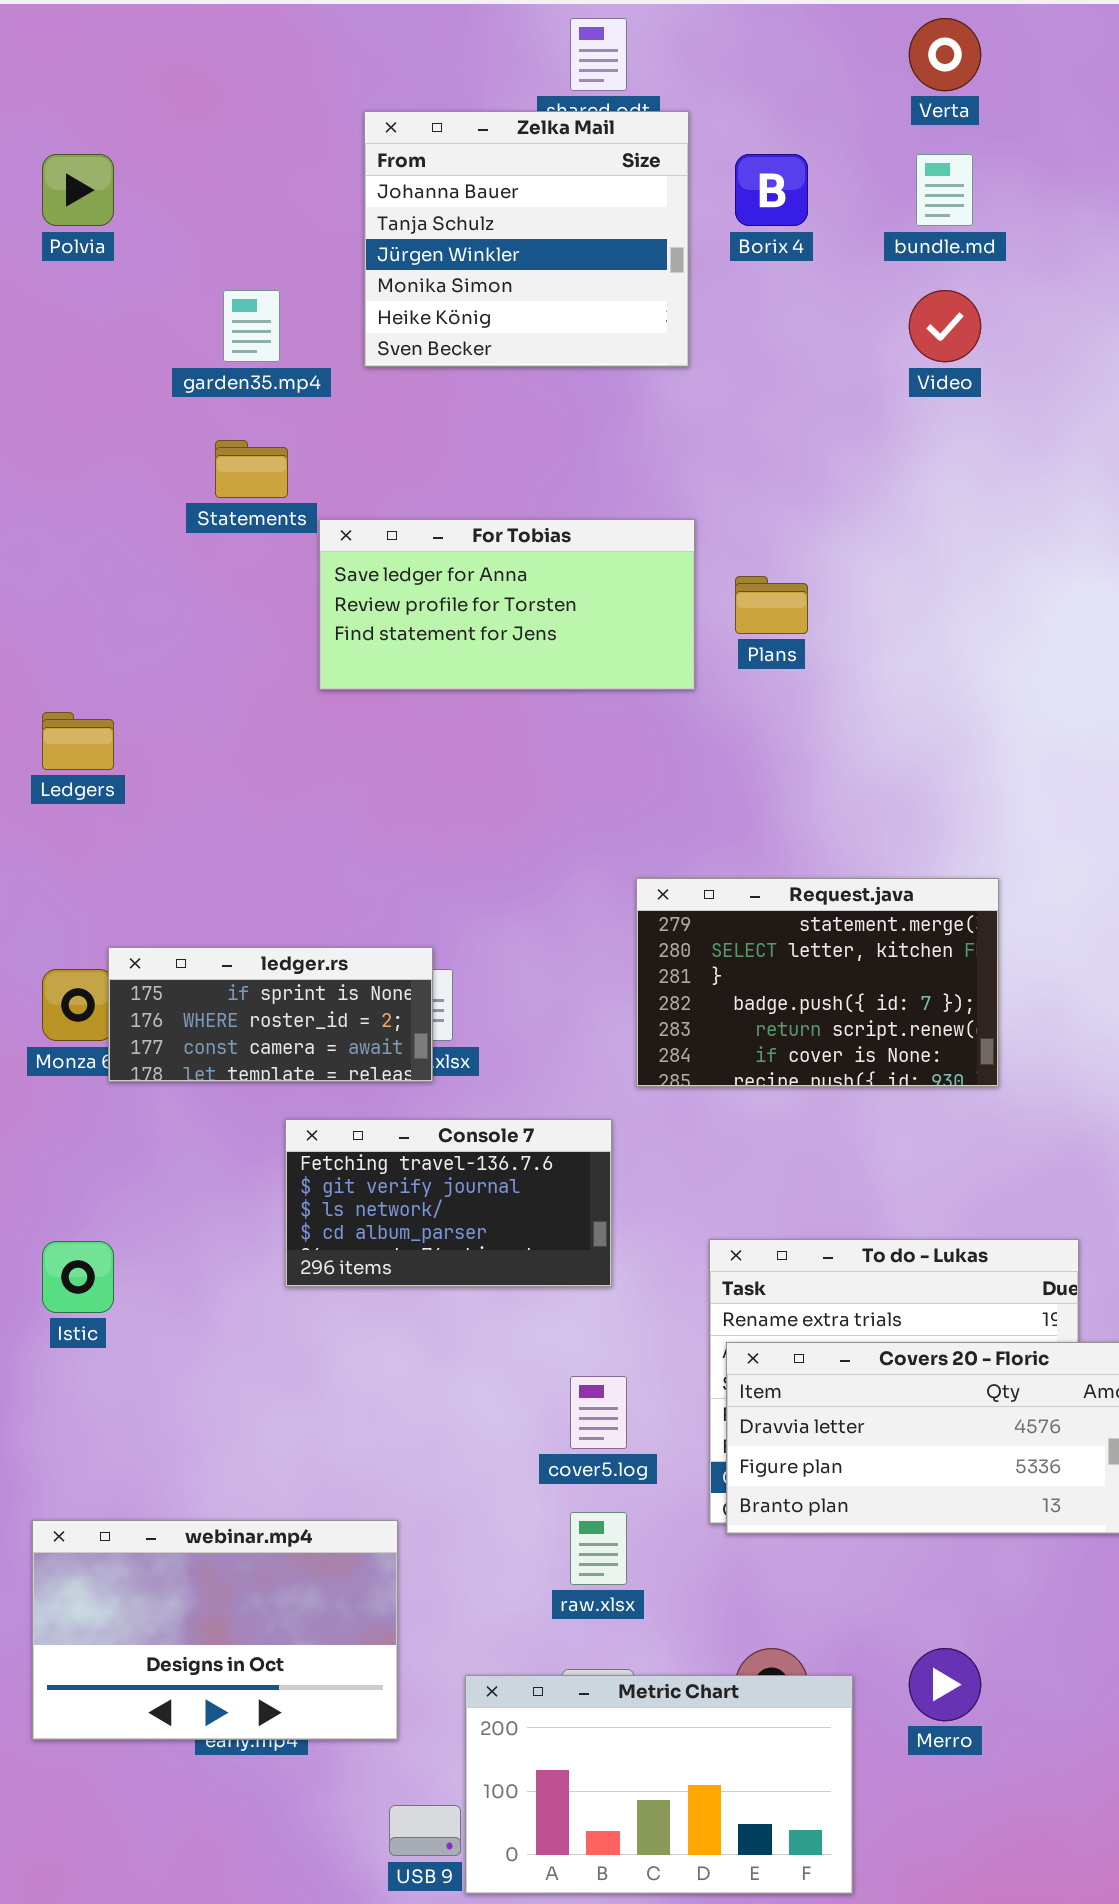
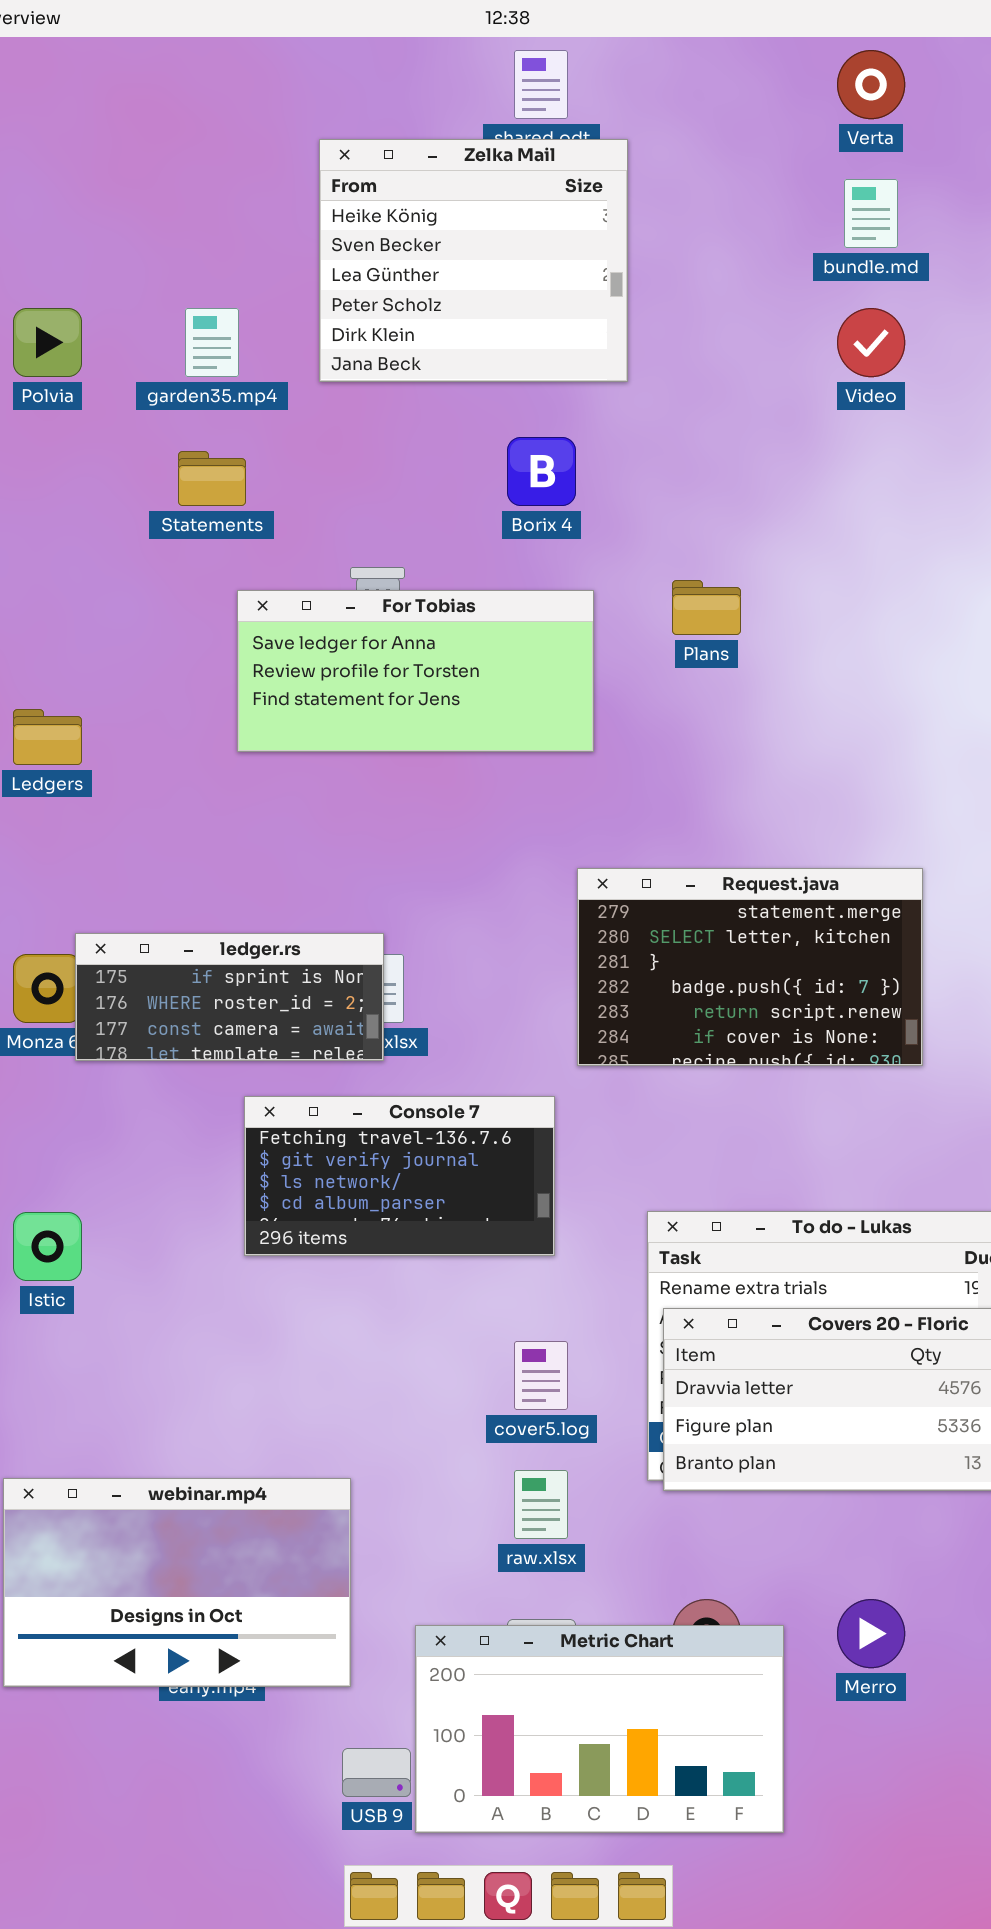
Zelka Mail: [364,111,689,367] -> [319,139,628,382], scrolled down 4 rows
Polvia: [42,154,114,226] -> [13,308,82,377], moved
Borix 4: [735,154,808,226] -> [507,437,576,506], moved
For Tobias: [319,519,695,690] -> [237,590,594,752], moved

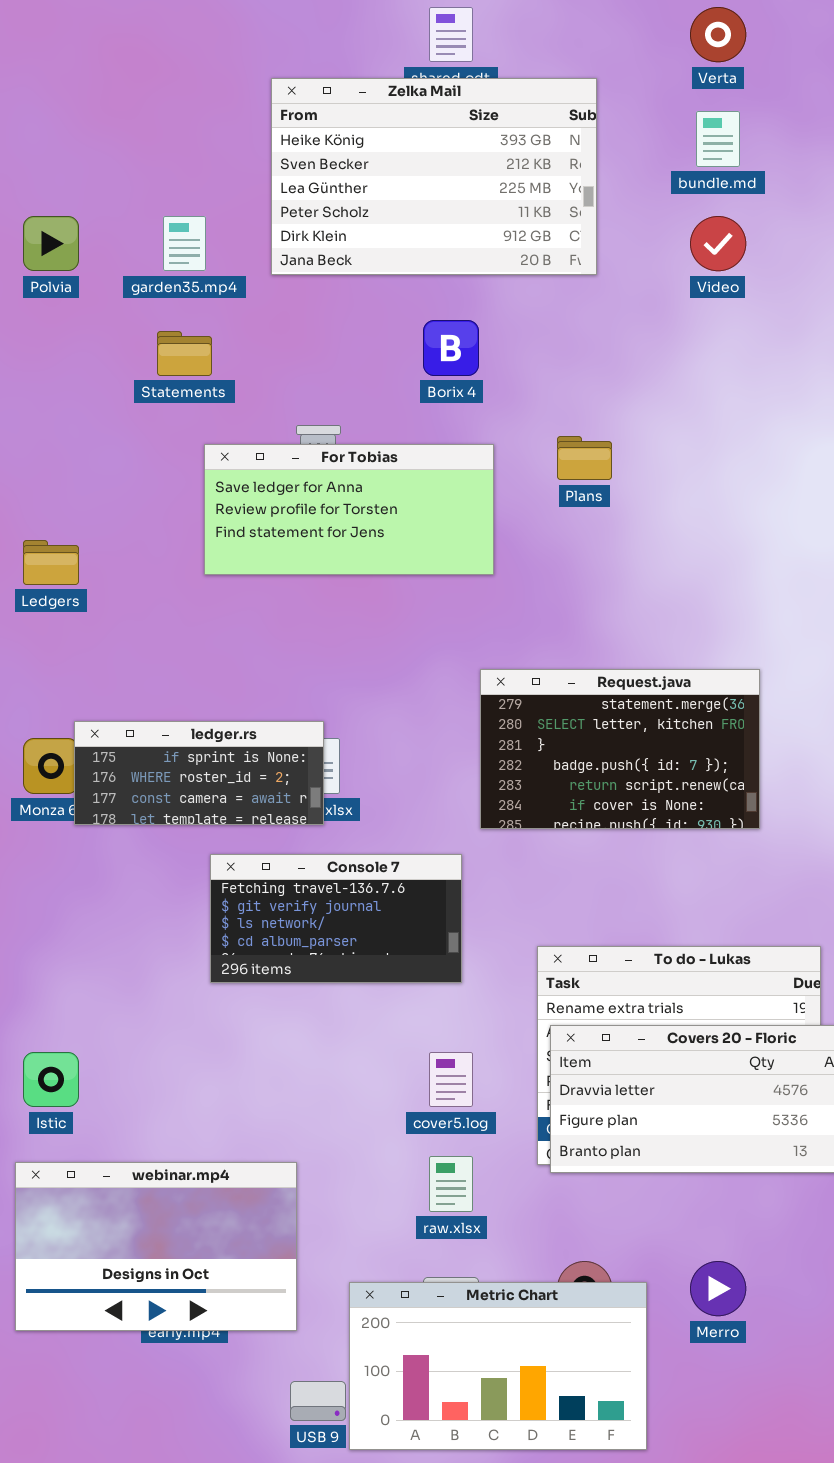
Zelka Mail: [319,139,628,382] -> [271,78,597,275], resized
Istic: [13,1212,82,1281] -> [23,1052,79,1107], moved

